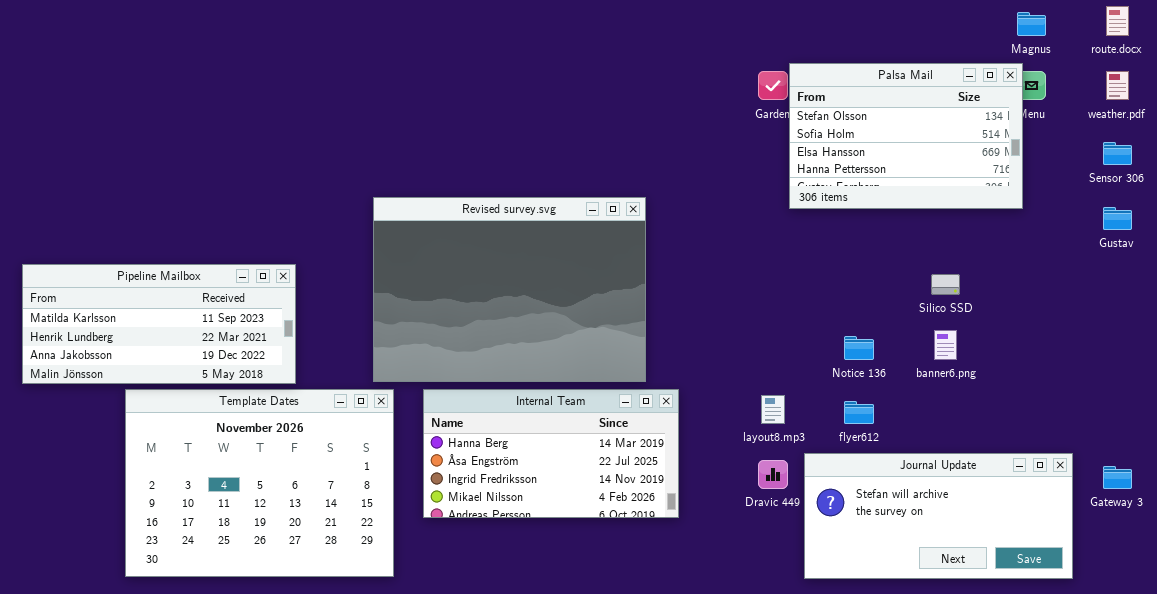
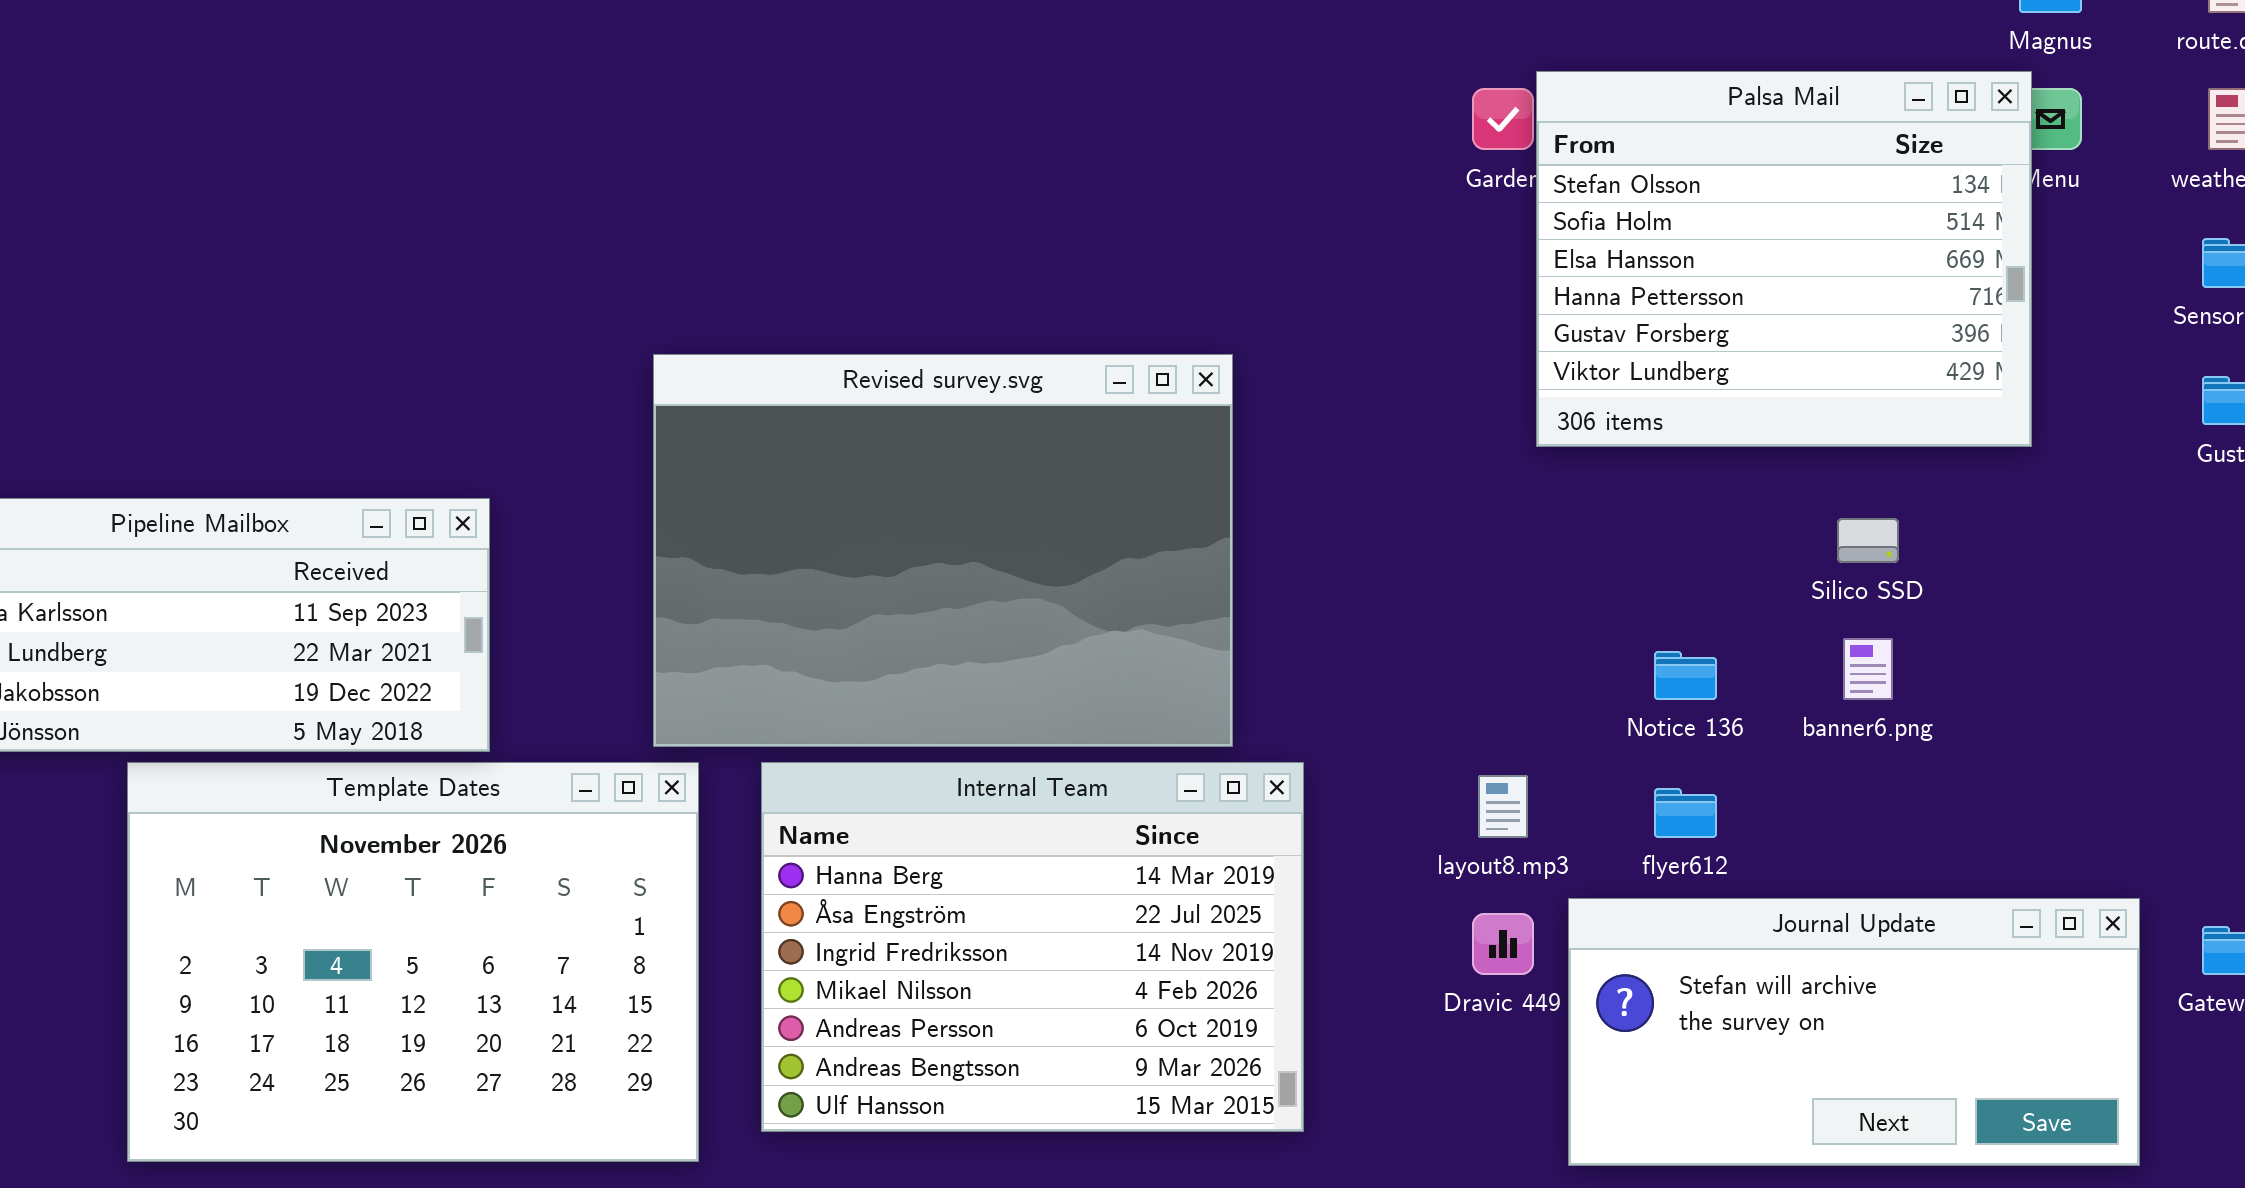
Palsa Mail: [789,63,1023,209] -> [1536,71,2032,447], resized
Internal Team: [423,389,679,518] -> [761,762,1304,1132], resized

